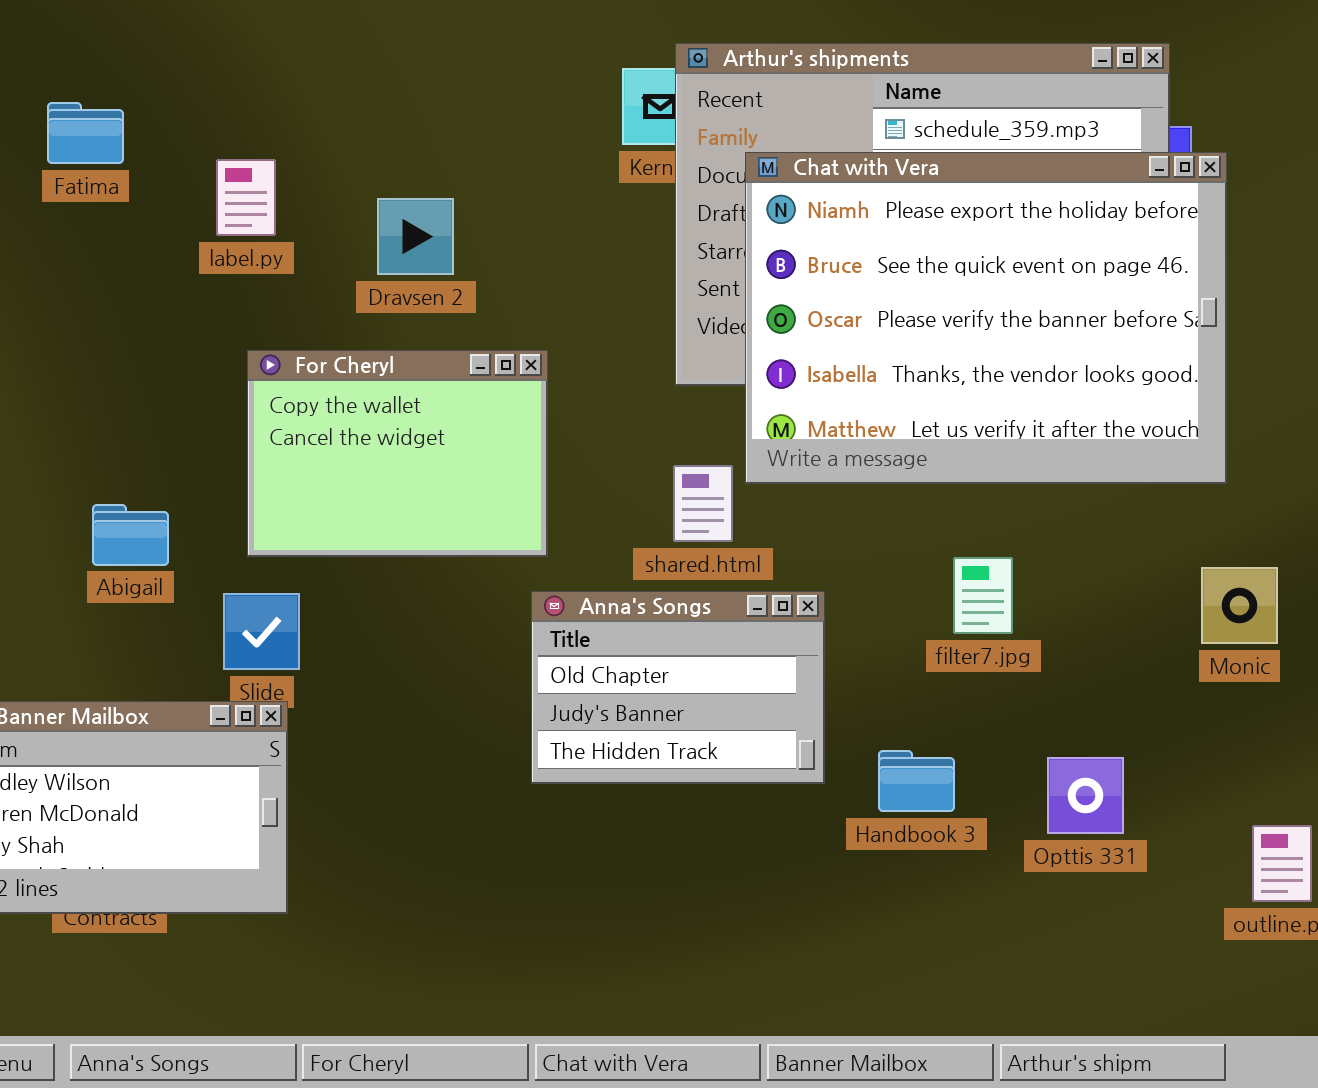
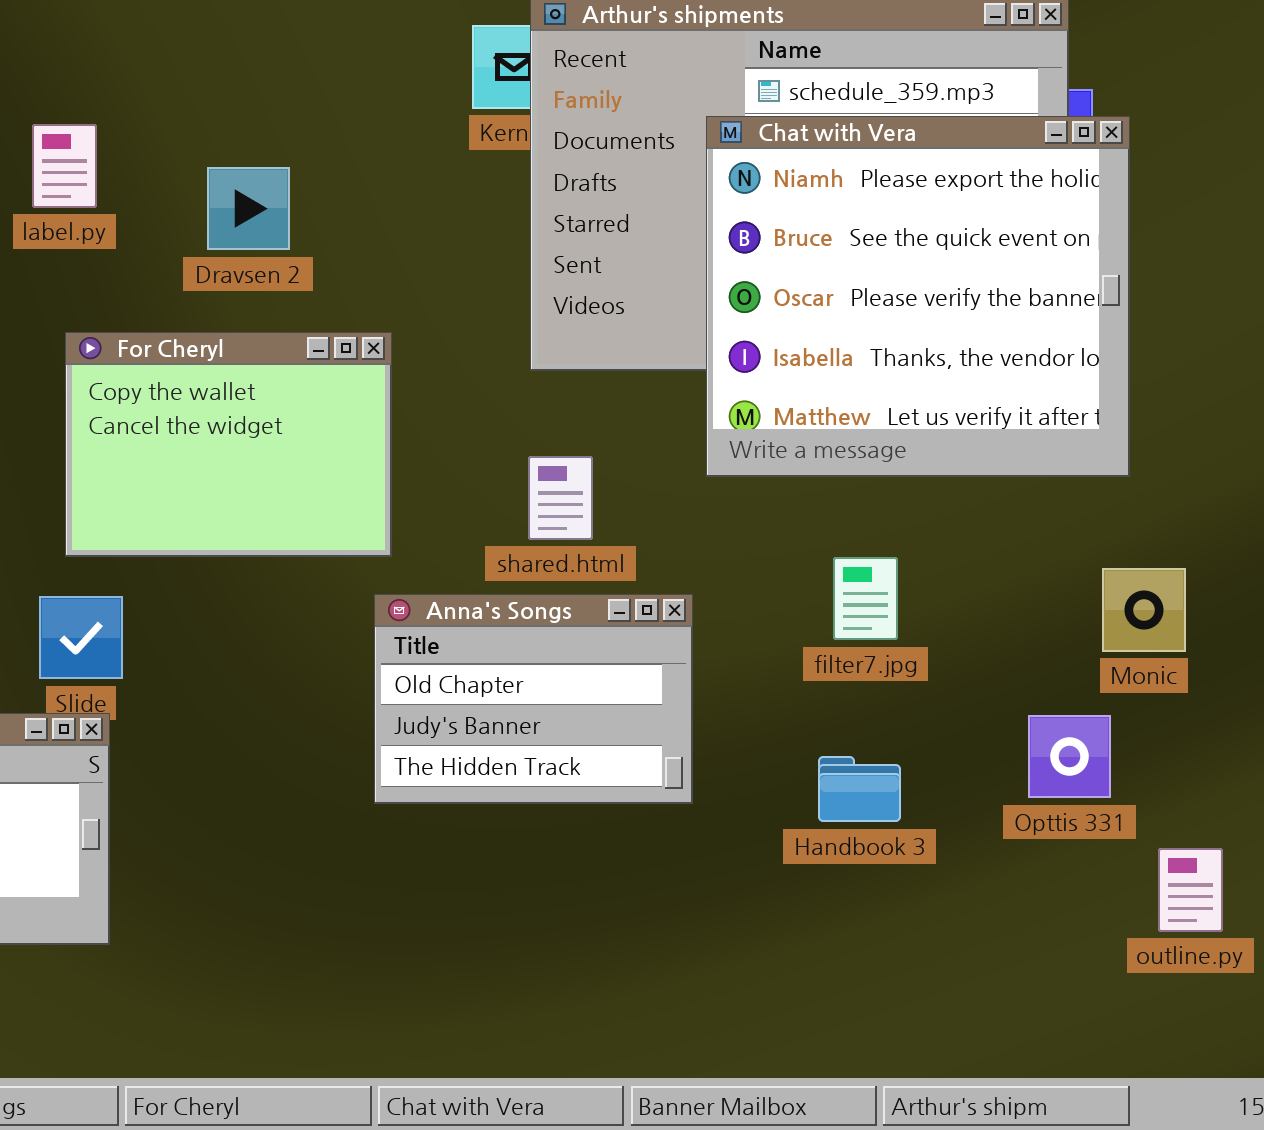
Chat with Vera: [745,152,1227,484] -> [706,116,1130,477], resized
Handbook 3: [878,750,955,812] -> [818,756,901,822], moved
Opttis 331: [1047,757,1124,834] -> [1028,715,1111,798], moved

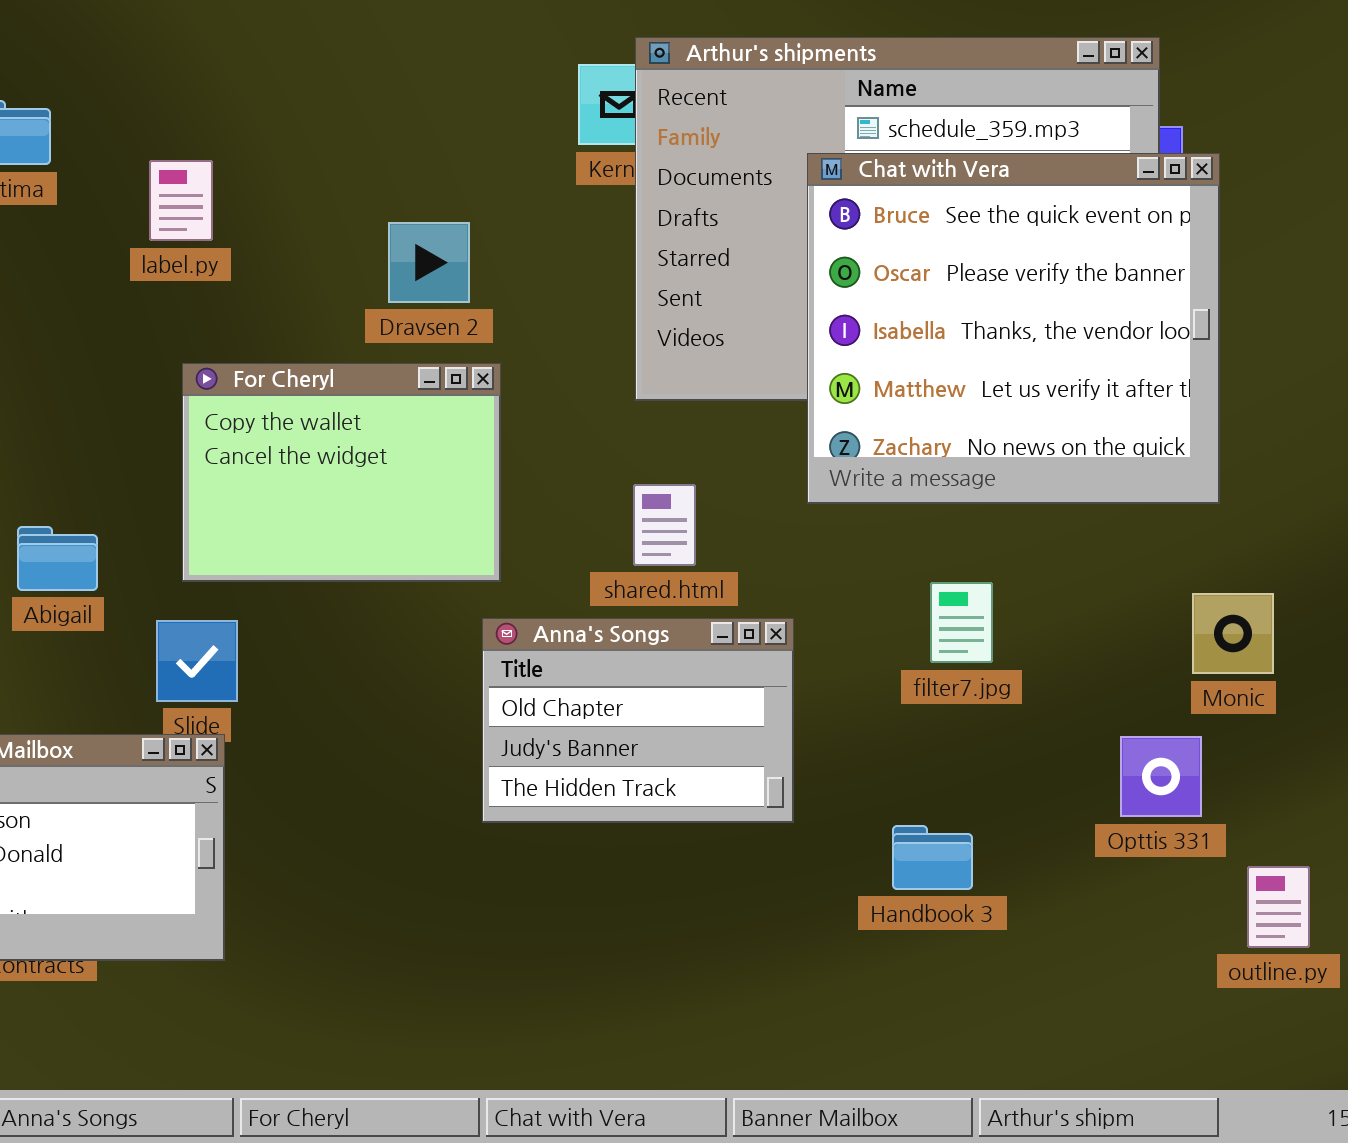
Chat with Vera: [706,116,1130,477] -> [807,153,1220,504], scrolled down 1 row
Dravsen 2: [207,167,290,250] -> [388,222,470,303], moved
Handbook 3: [818,756,901,822] -> [892,825,973,890], moved

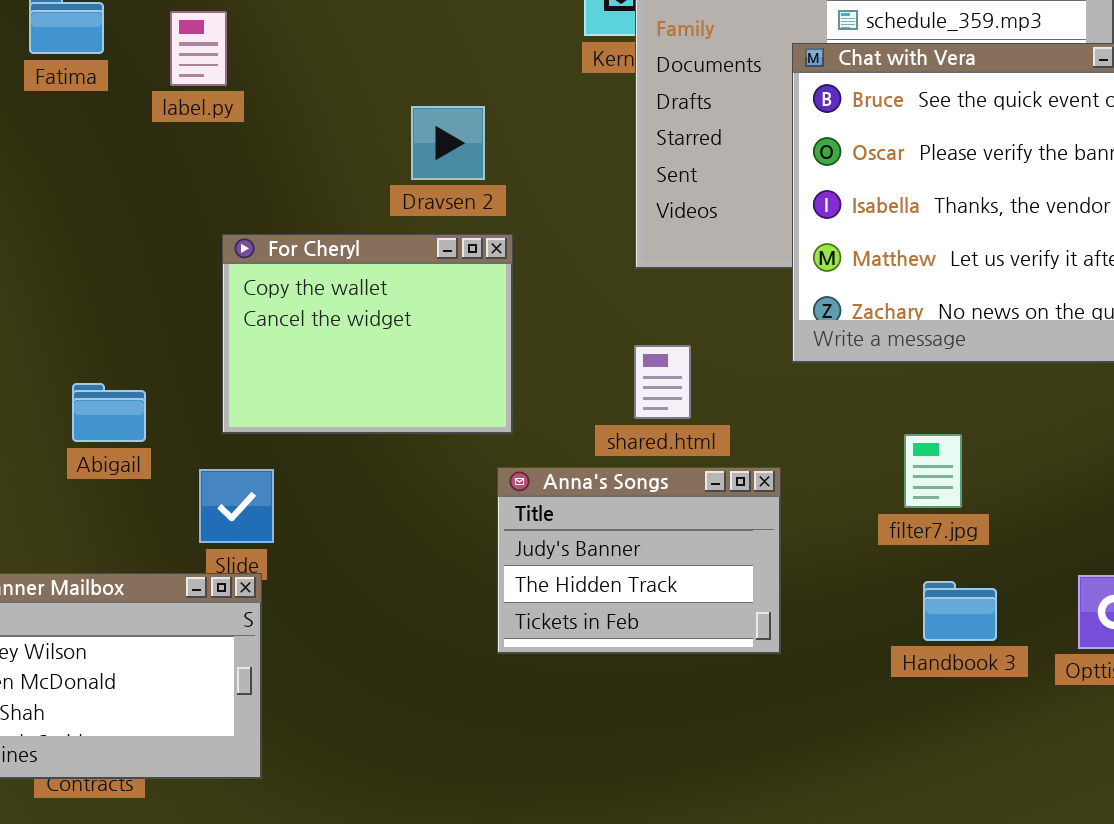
label.py: [149,160,213,241] -> [170,11,227,86], moved
Anna's Songs: [482,618,794,823] -> [497,467,781,654], scrolled down 1 row
Handbook 3: [892,825,973,890] -> [923,581,997,641], moved

